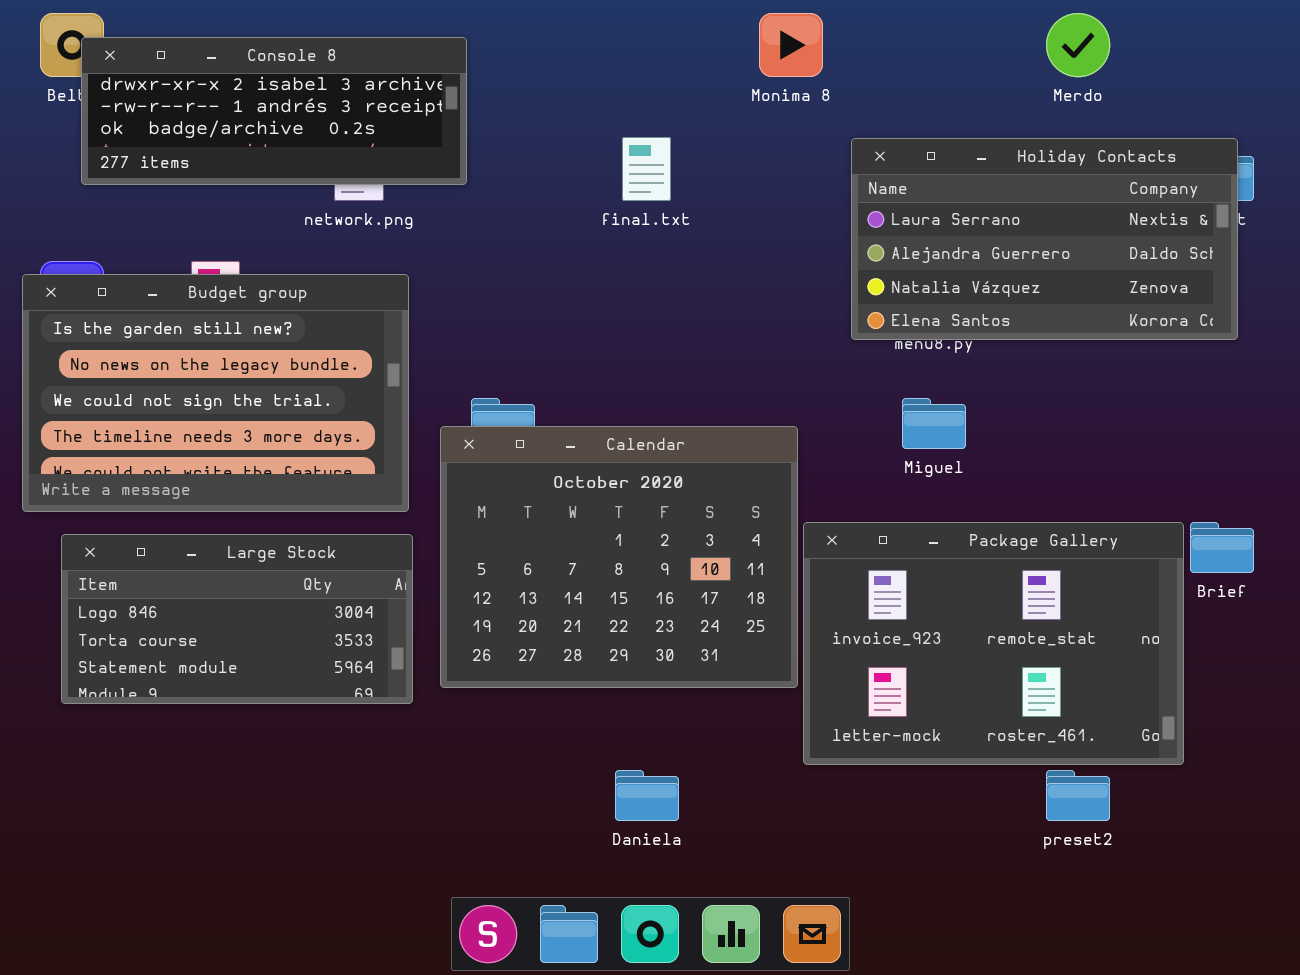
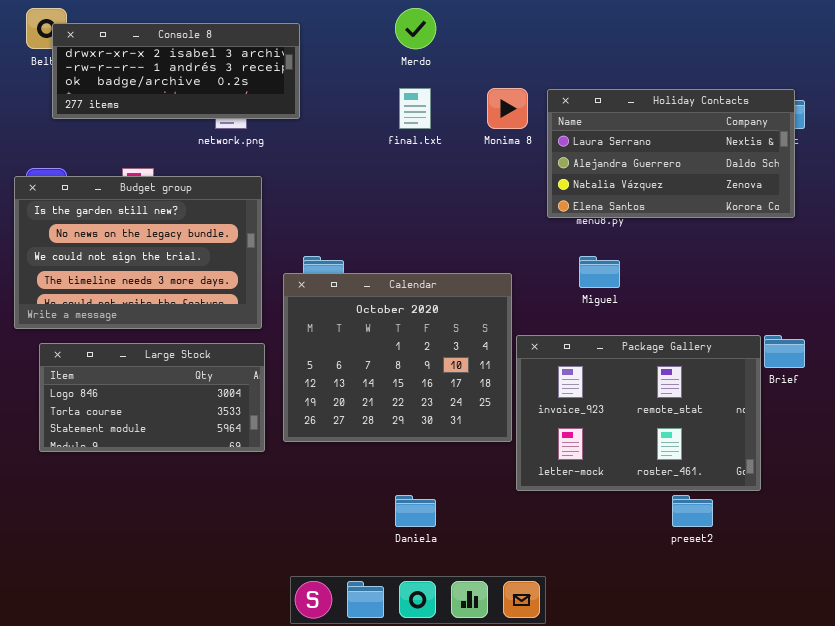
Monima 8: [759,13,823,77] -> [487,88,528,129], moved
Merdo: [1046,13,1110,77] -> [395,8,436,49], moved

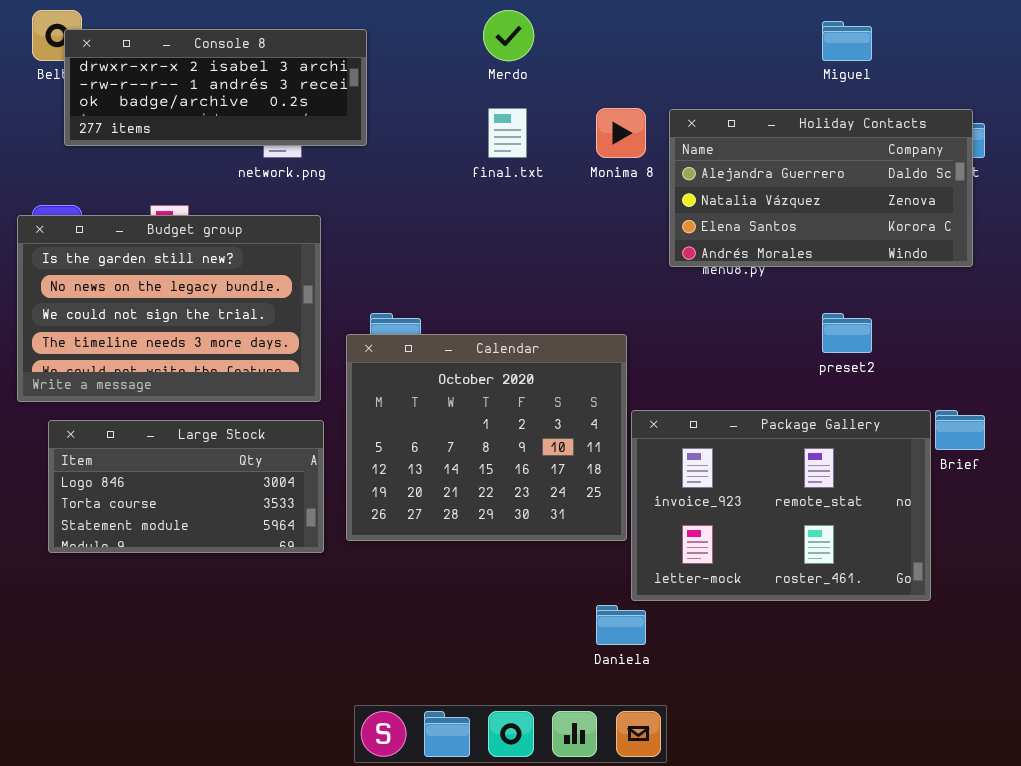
Holiday Contacts: [547,89,795,218] -> [669,109,973,267], scrolled down 1 row
Miguel: [579,256,620,288] -> [822,21,872,61], moved
Daniela: [395,495,436,527] -> [596,605,646,645], moved
preset2: [672,495,713,527] -> [822,313,872,353], moved

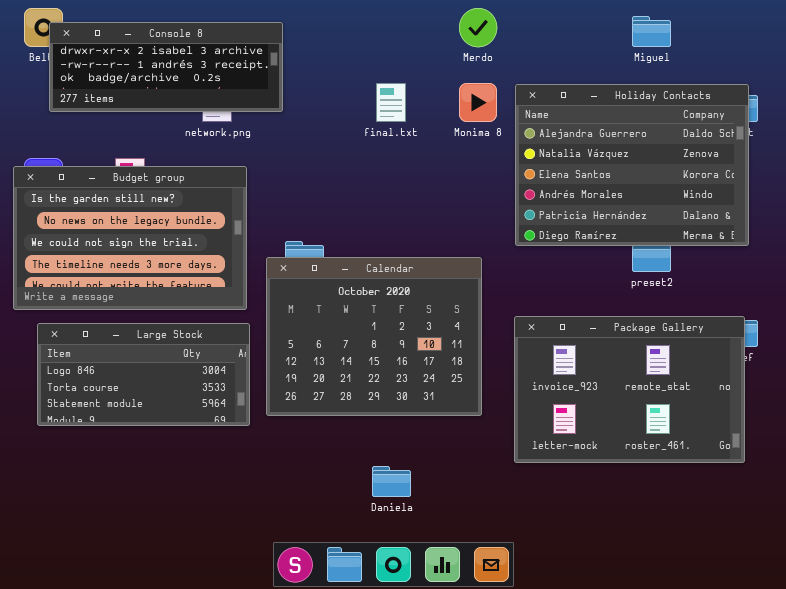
Merdo: [483,10,534,61] -> [459,8,497,47], moved
Holiday Contacts: [669,109,973,267] -> [515,84,749,246], resized
Package Gallery: [631,410,931,601] -> [514,316,745,463], moved
Daniela: [596,605,646,645] -> [372,466,411,497], moved

